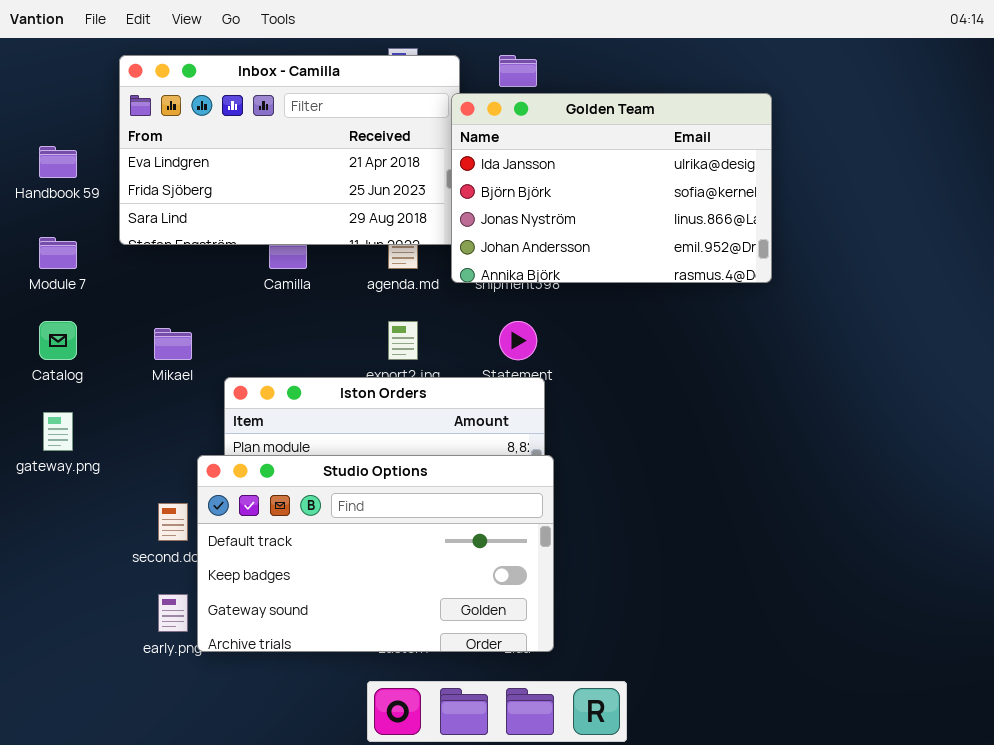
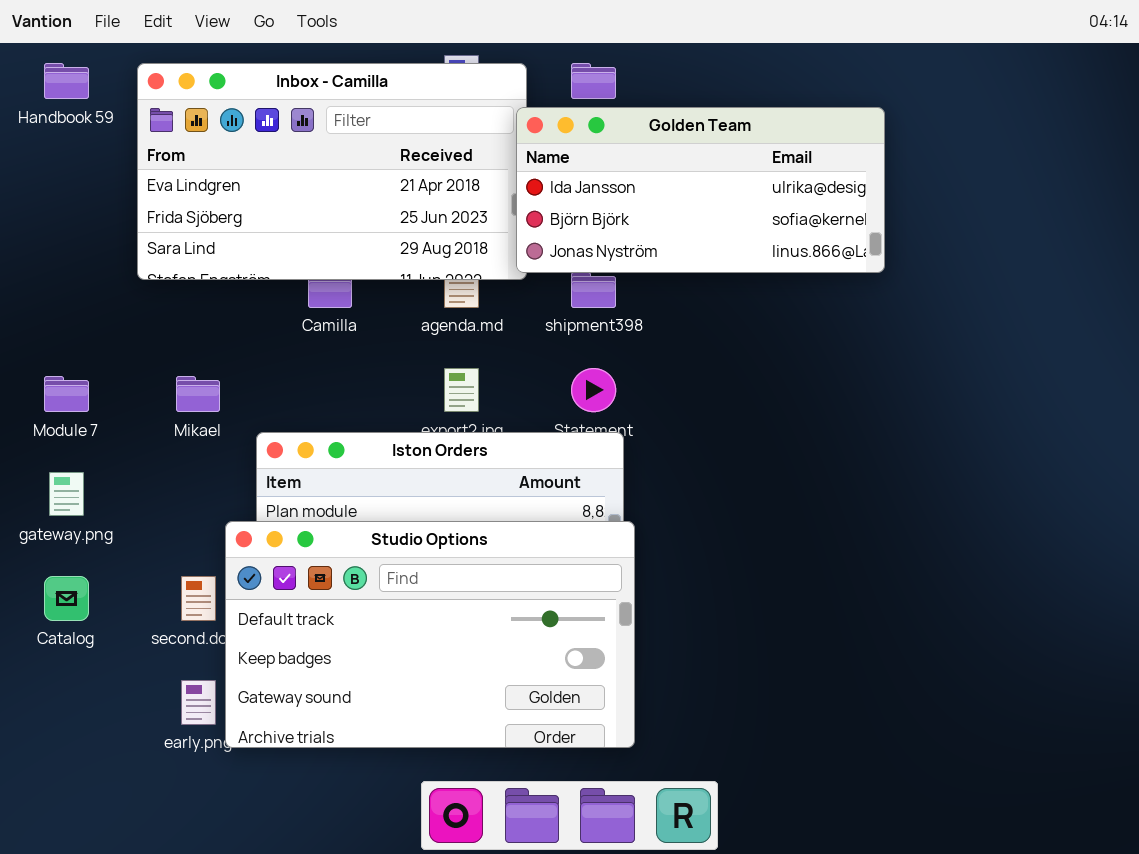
Golden Team: [451,93,772,283] -> [516,107,885,273], resized
Handbook 59: [39,146,77,178] -> [44,63,89,99], moved
Module 7: [39,237,77,269] -> [44,376,89,412], moved
Catalog: [39,321,77,360] -> [44,576,89,621], moved

